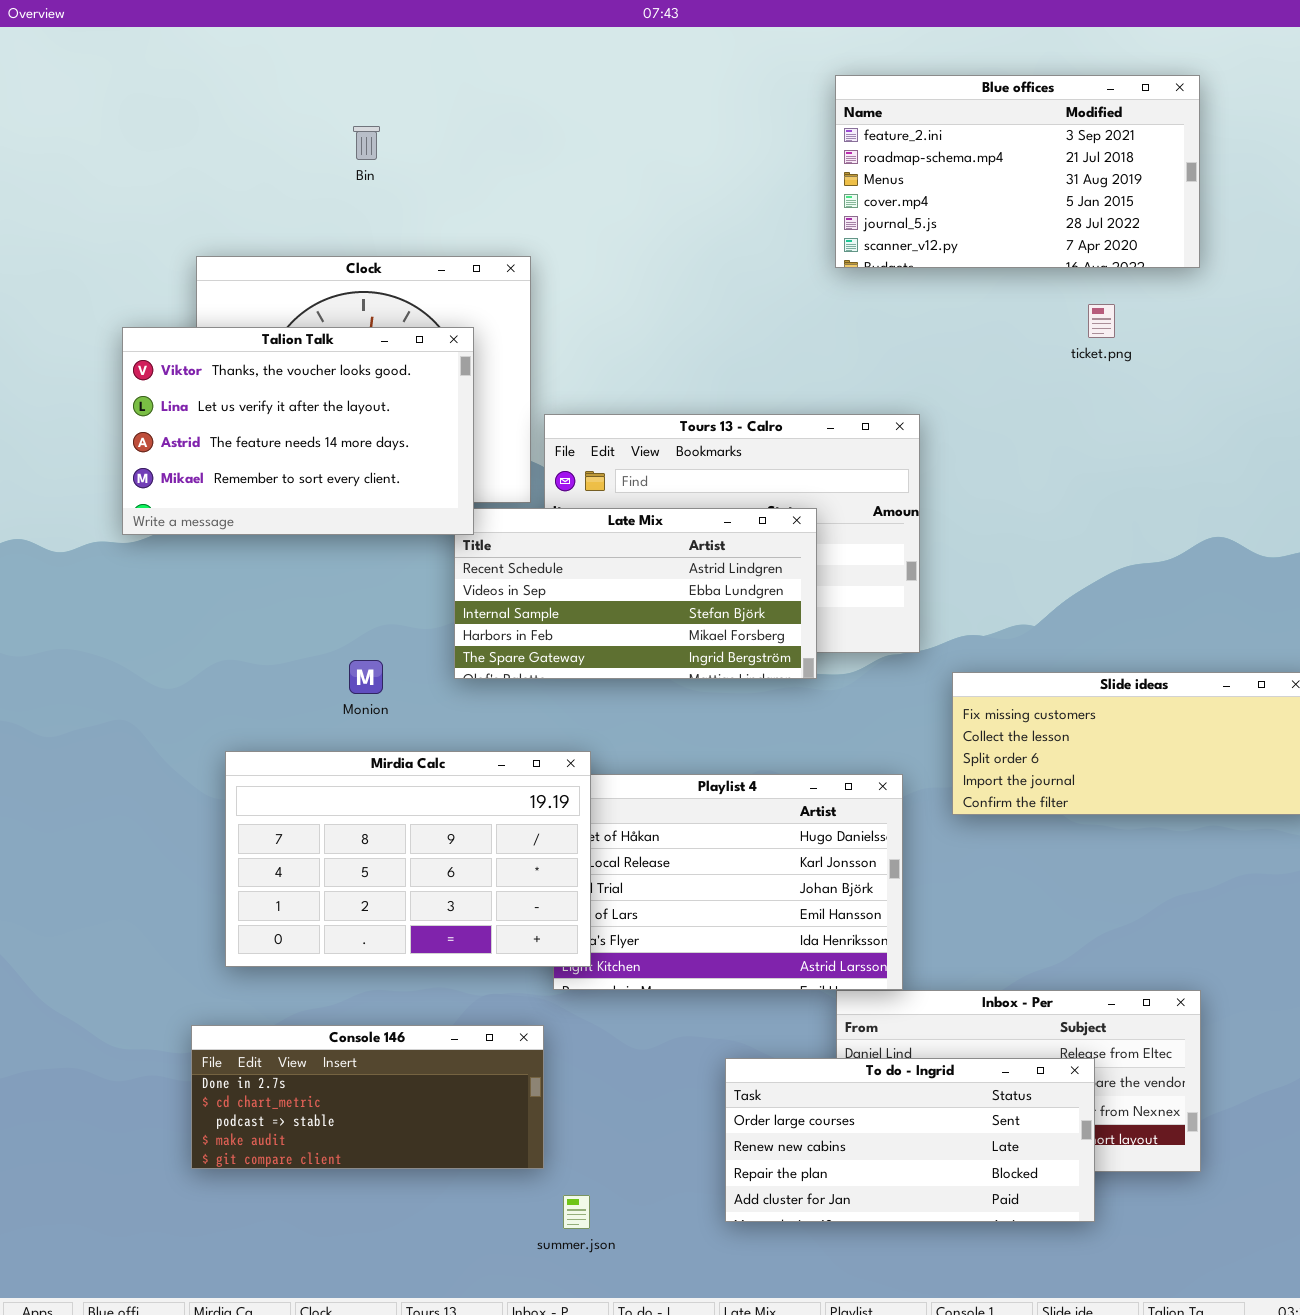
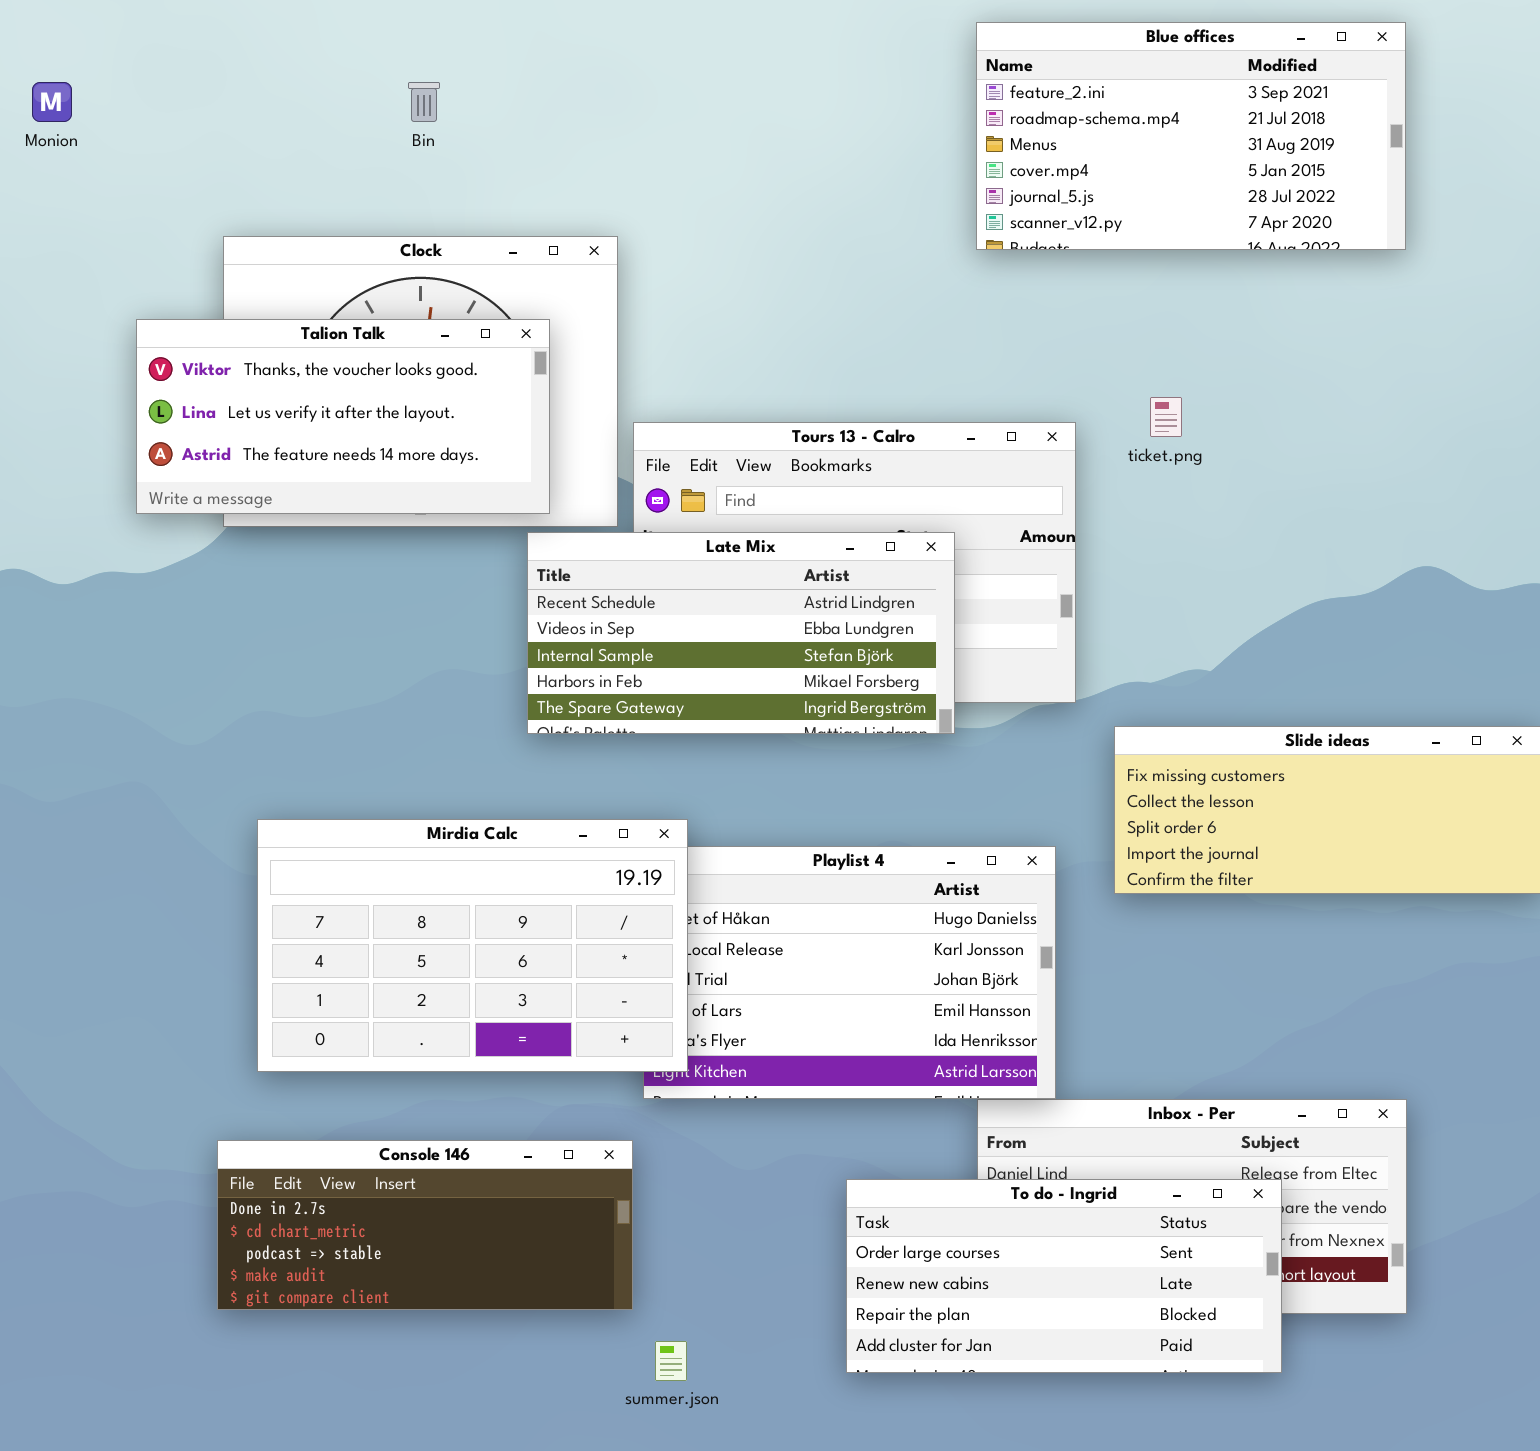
ticket.png: [1088,304,1115,338] -> [1150,397,1182,437], moved
Talion Talk: [122,327,474,535] -> [136,319,550,514], resized
Monion: [349,660,383,694] -> [32,82,72,122], moved

